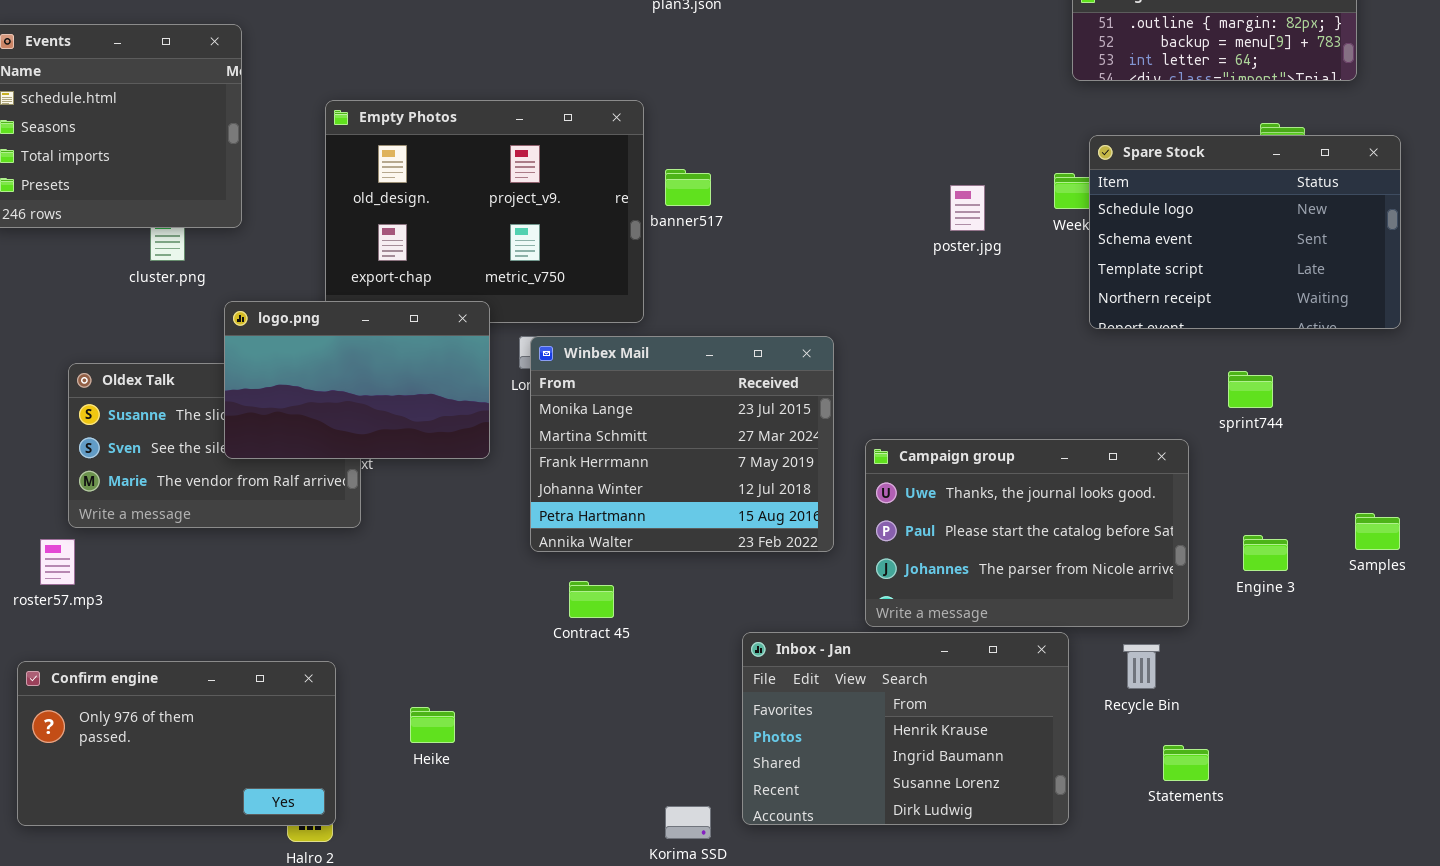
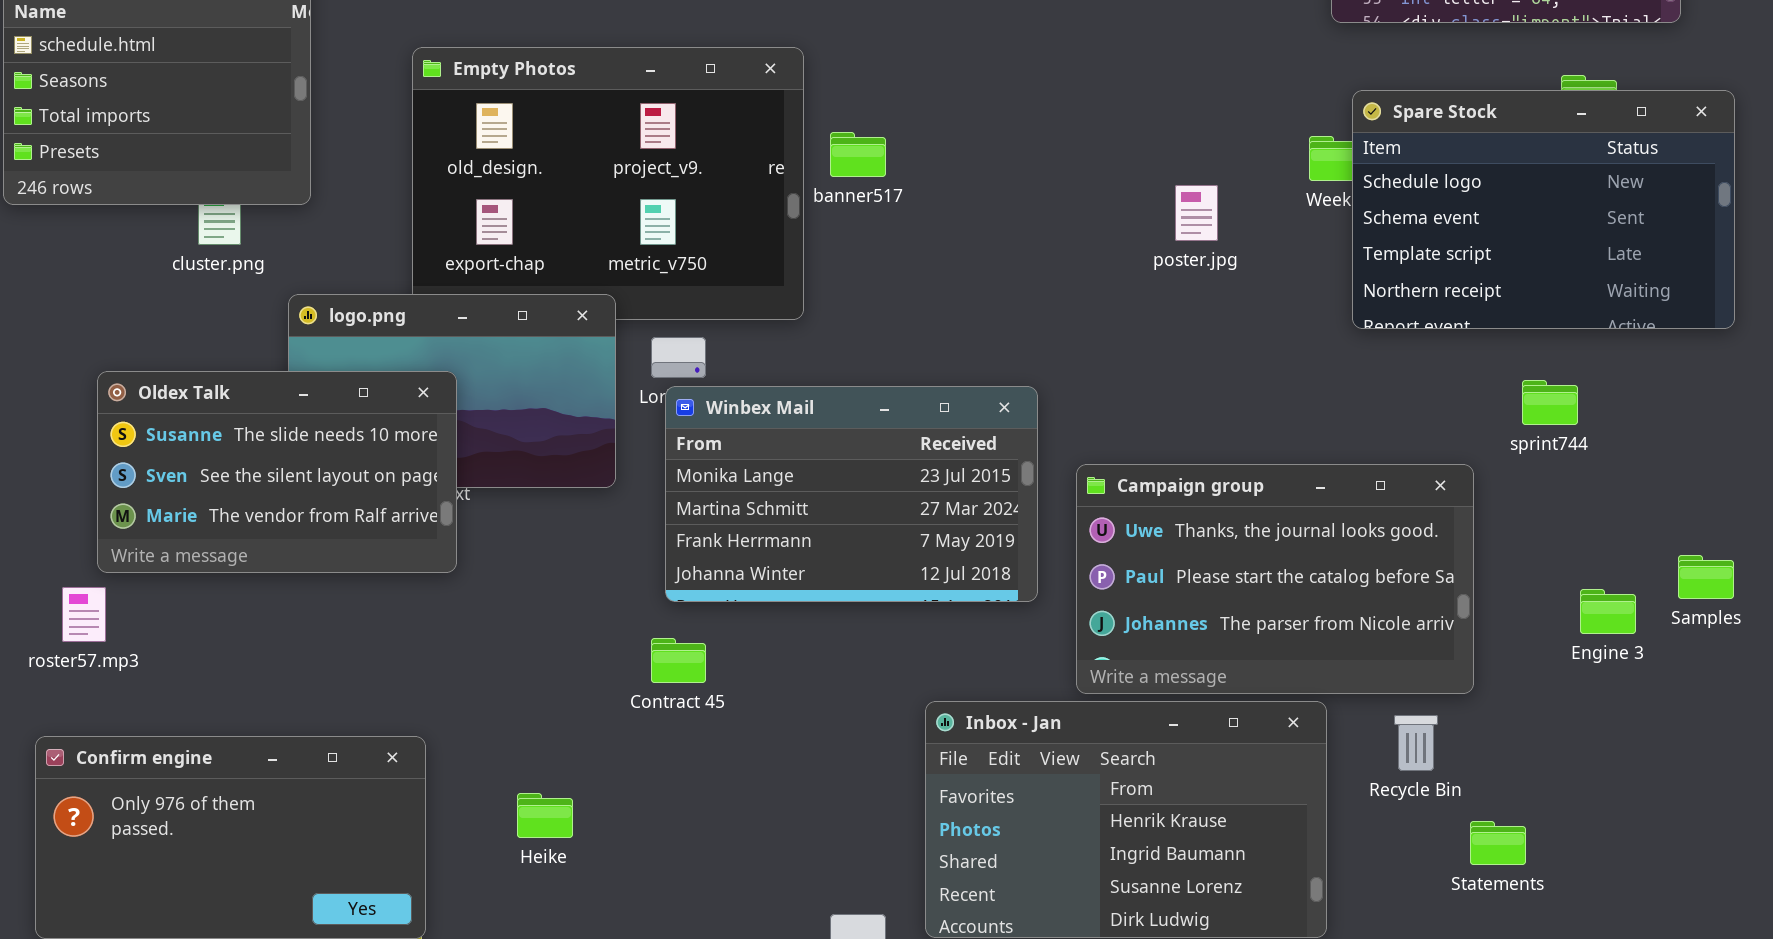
poster.jpg: [950,185,985,231] -> [1175,185,1218,241], moved
Winbex Mail: [530,336,834,552] -> [665,386,1038,602], resized
Oldex Talk: [68,363,361,528] -> [97,371,457,573], raised
Engine 3: [1243,535,1288,571] -> [1580,589,1636,634], moved
Contract 45: [569,581,614,618] -> [651,638,706,683], moved
Statements: [1163,745,1209,781] -> [1470,821,1526,865], moved

